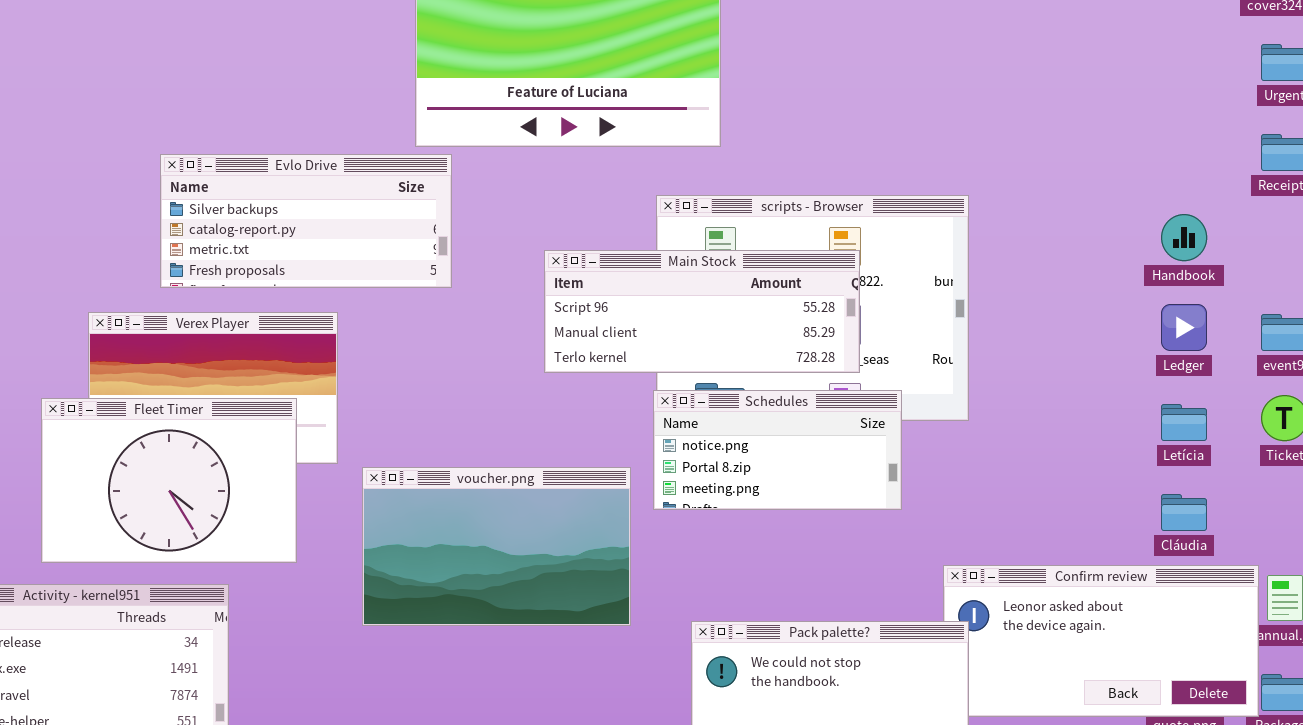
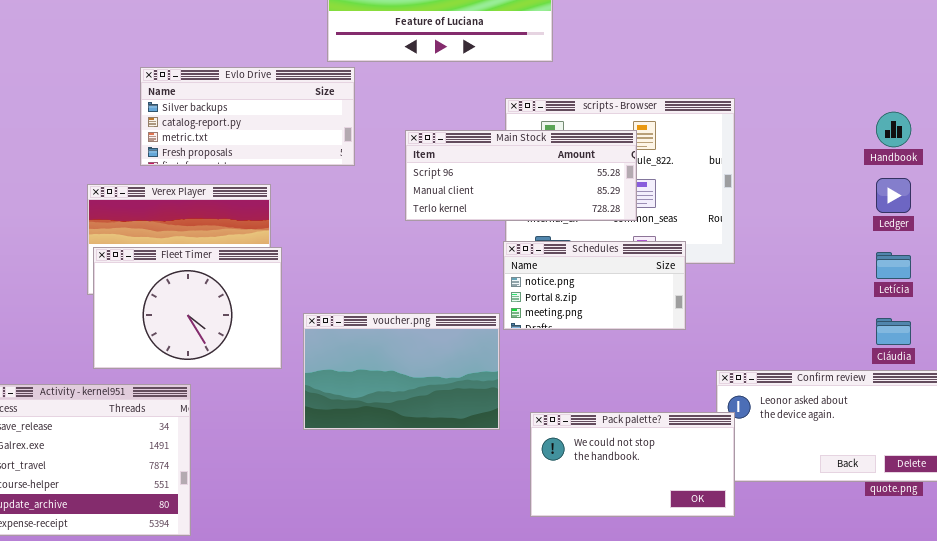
Main Stock: [544,250,860,373] -> [405,130,637,221], moved
Fleet Timer: [41,398,297,563] -> [93,247,282,369], moved
voucher.png: [362,467,631,626] -> [303,313,500,430], moved

